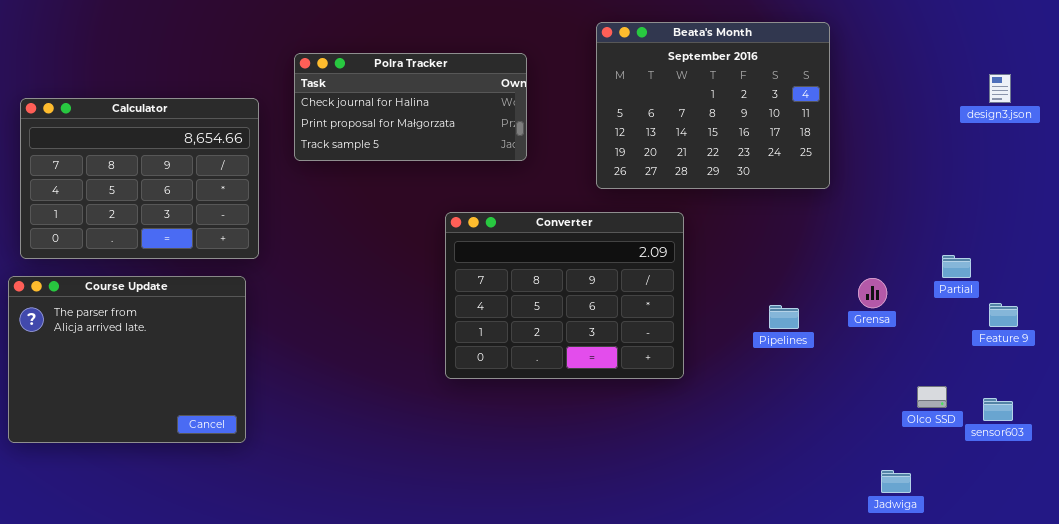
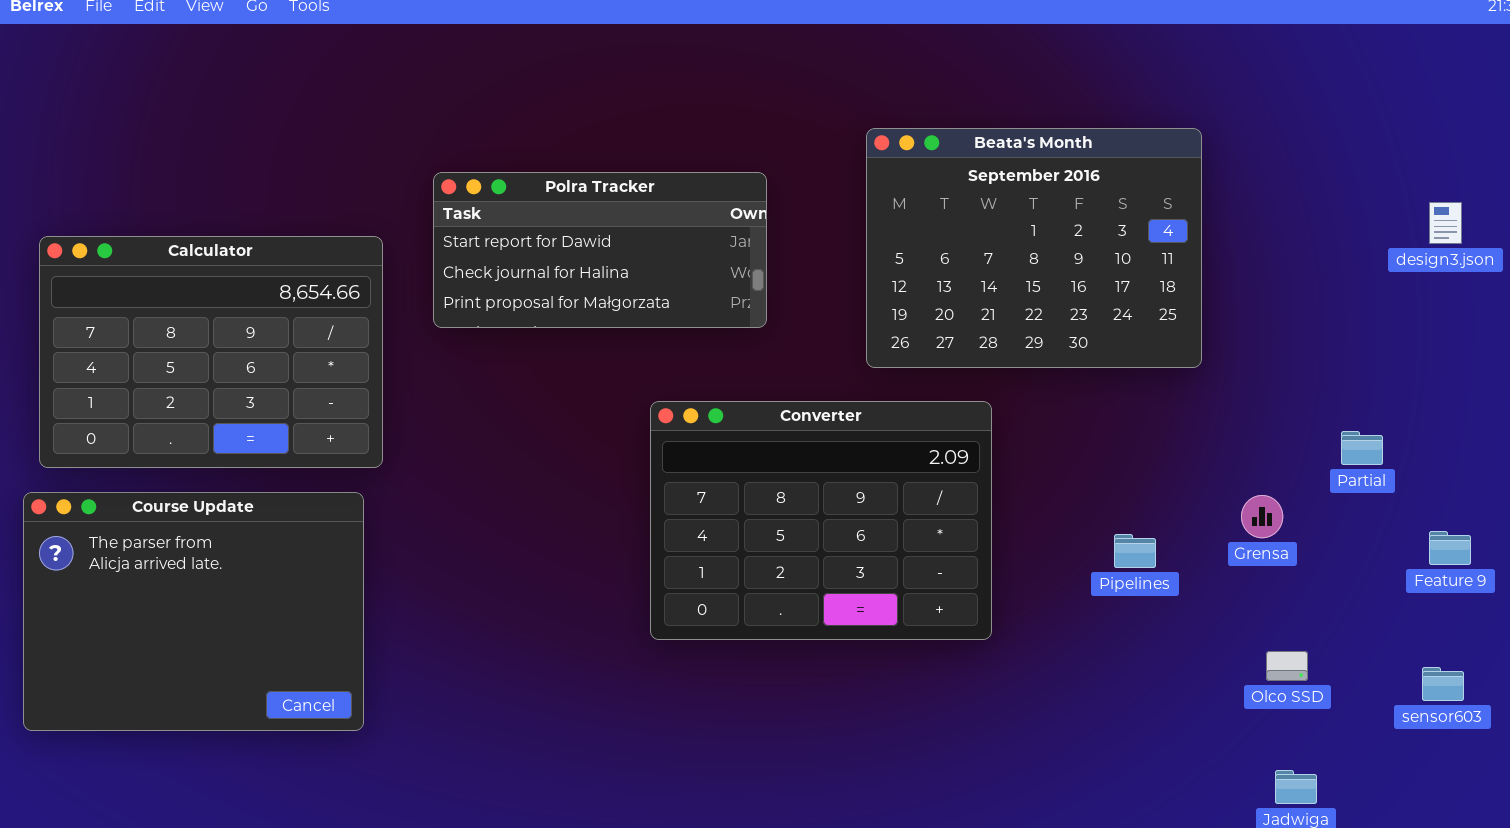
Polra Tracker: [294,53,527,161] -> [433,172,767,328], scrolled up 1 row
Partial: [942,255,971,278] -> [1341,431,1383,465], moved
Olco SSD: [917,386,947,408] -> [1266,651,1308,681], moved

